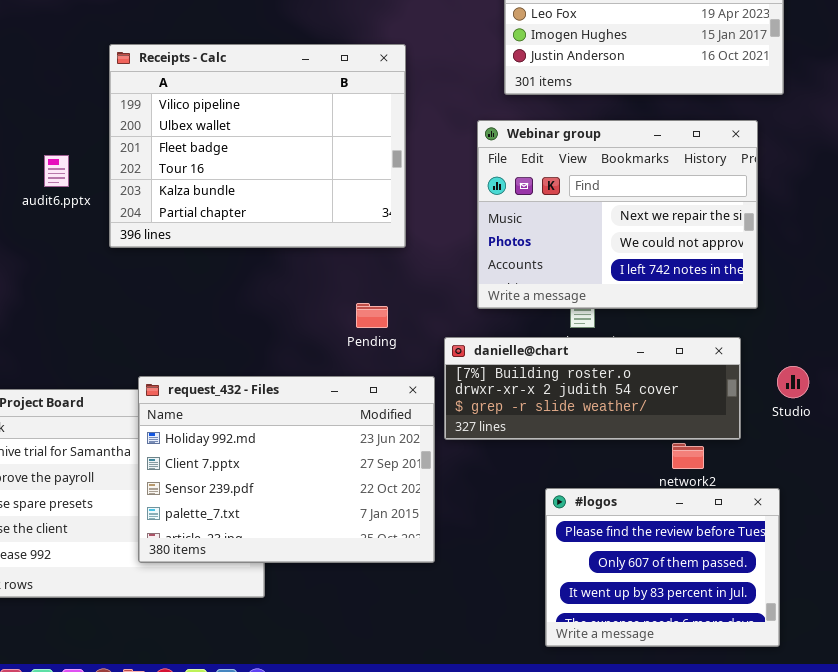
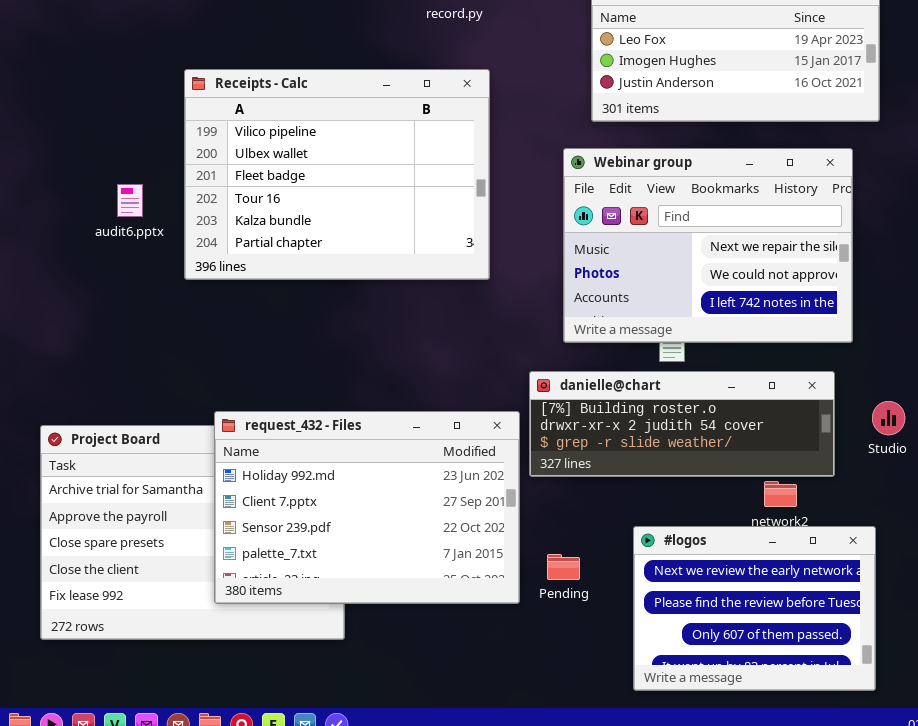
Pending: [356,303,388,328] -> [547,554,580,580], moved
#logos: [545,488,780,647] -> [633,526,876,691], scrolled up 1 row

